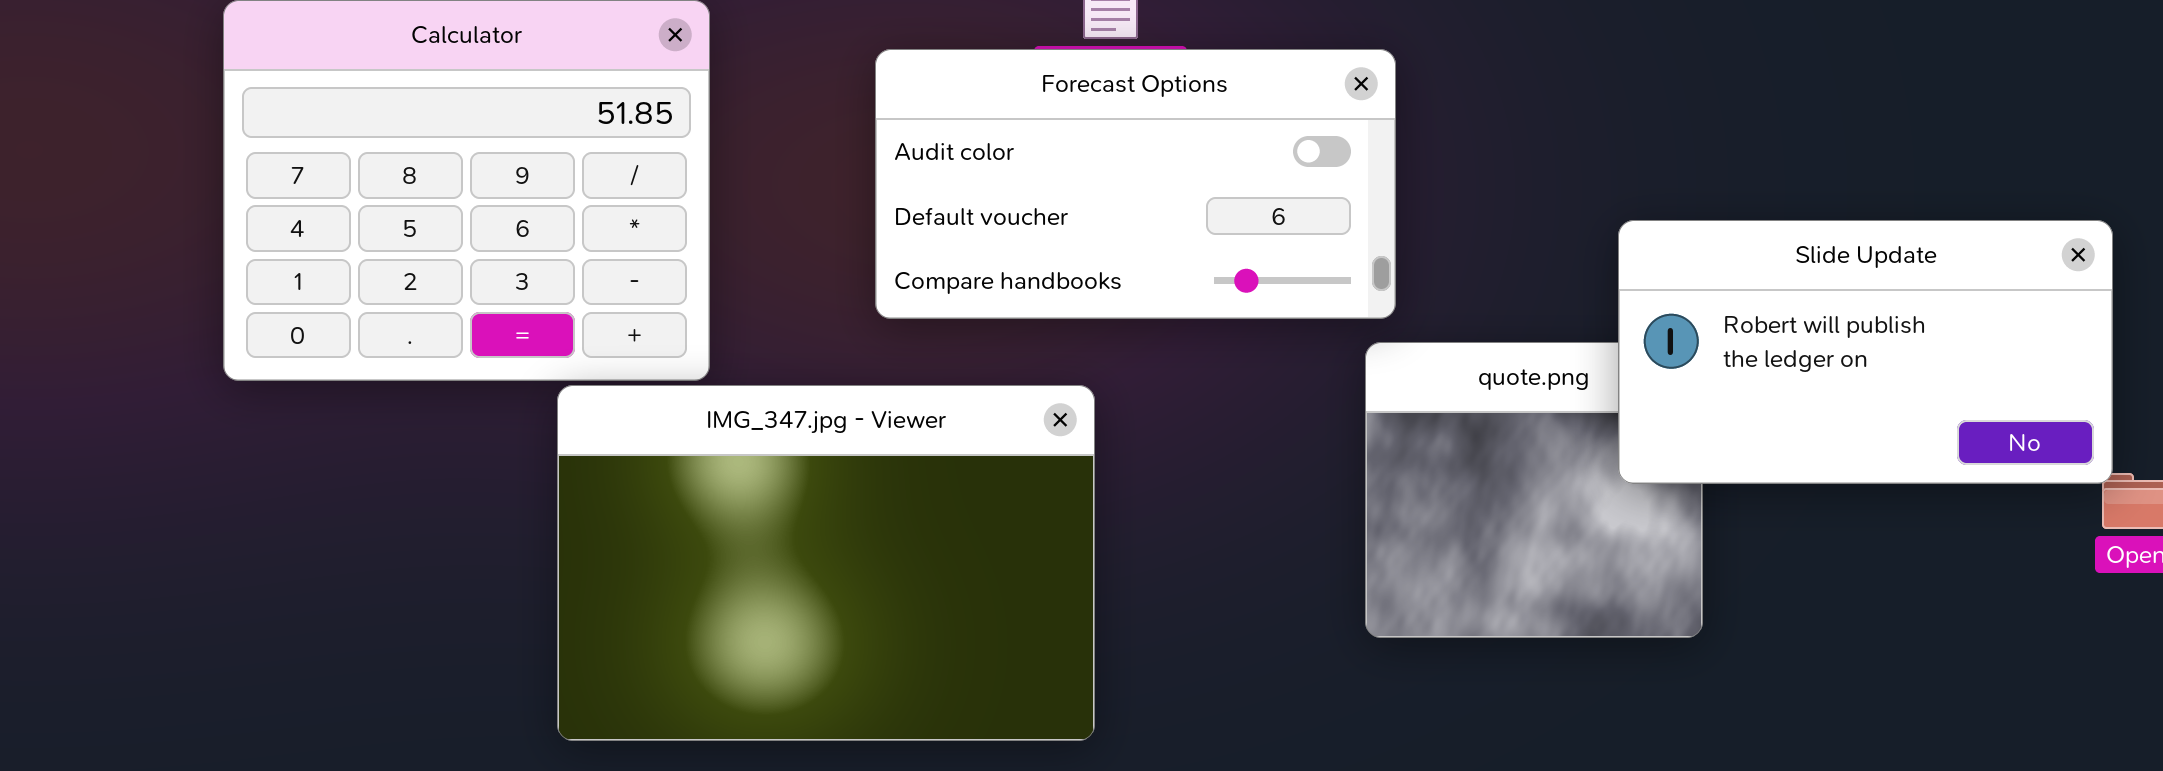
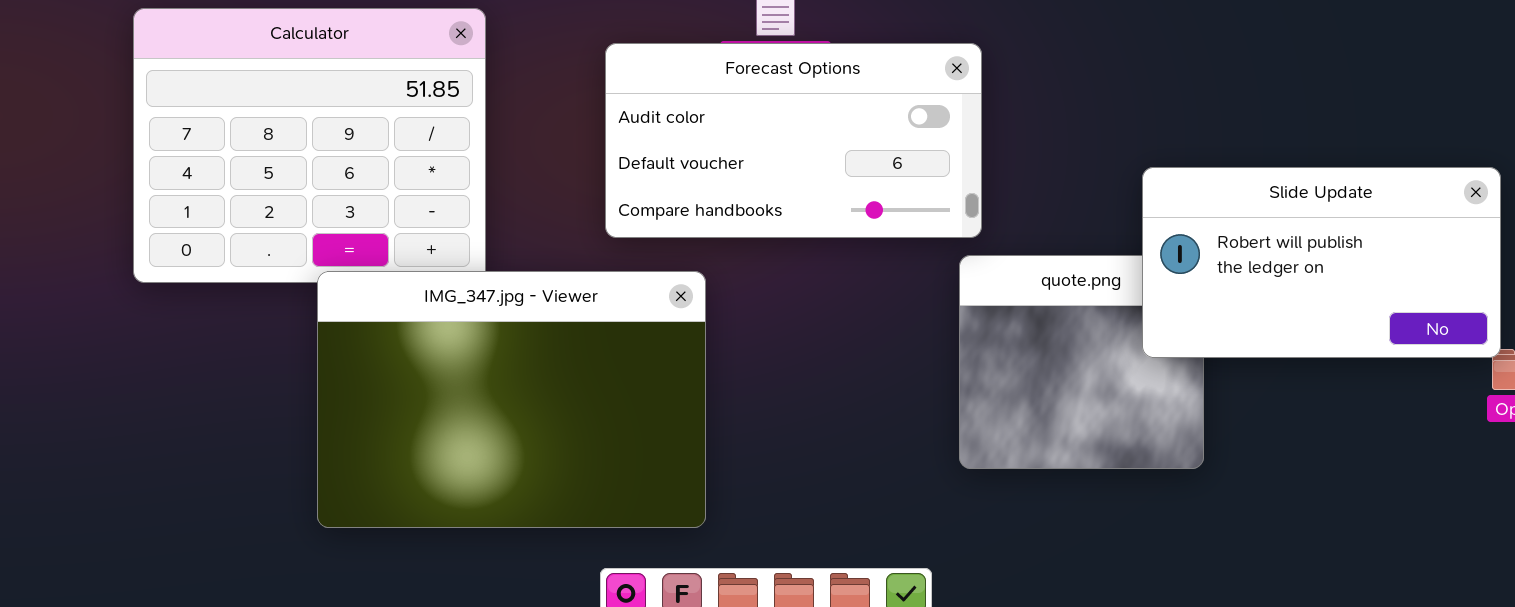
IMG_347.jpg - Viewer: [557,385,1095,741] -> [317,271,706,528], moved

